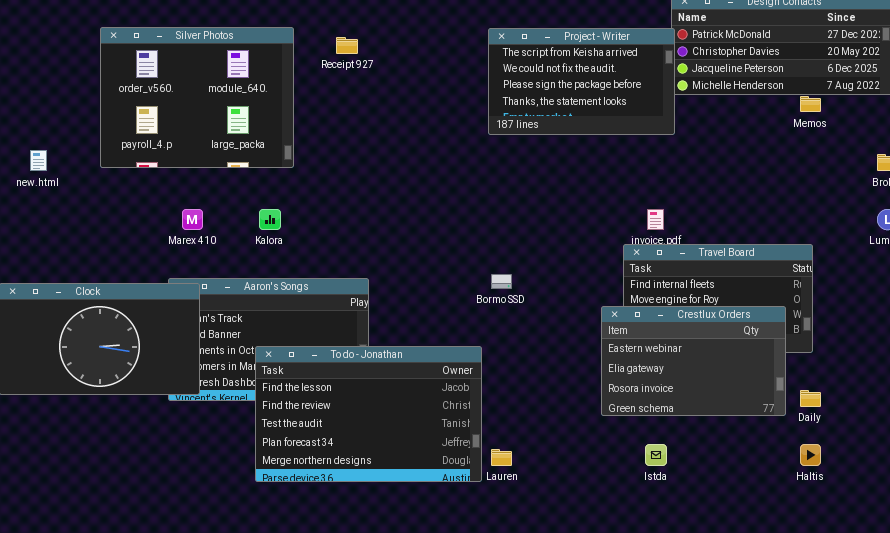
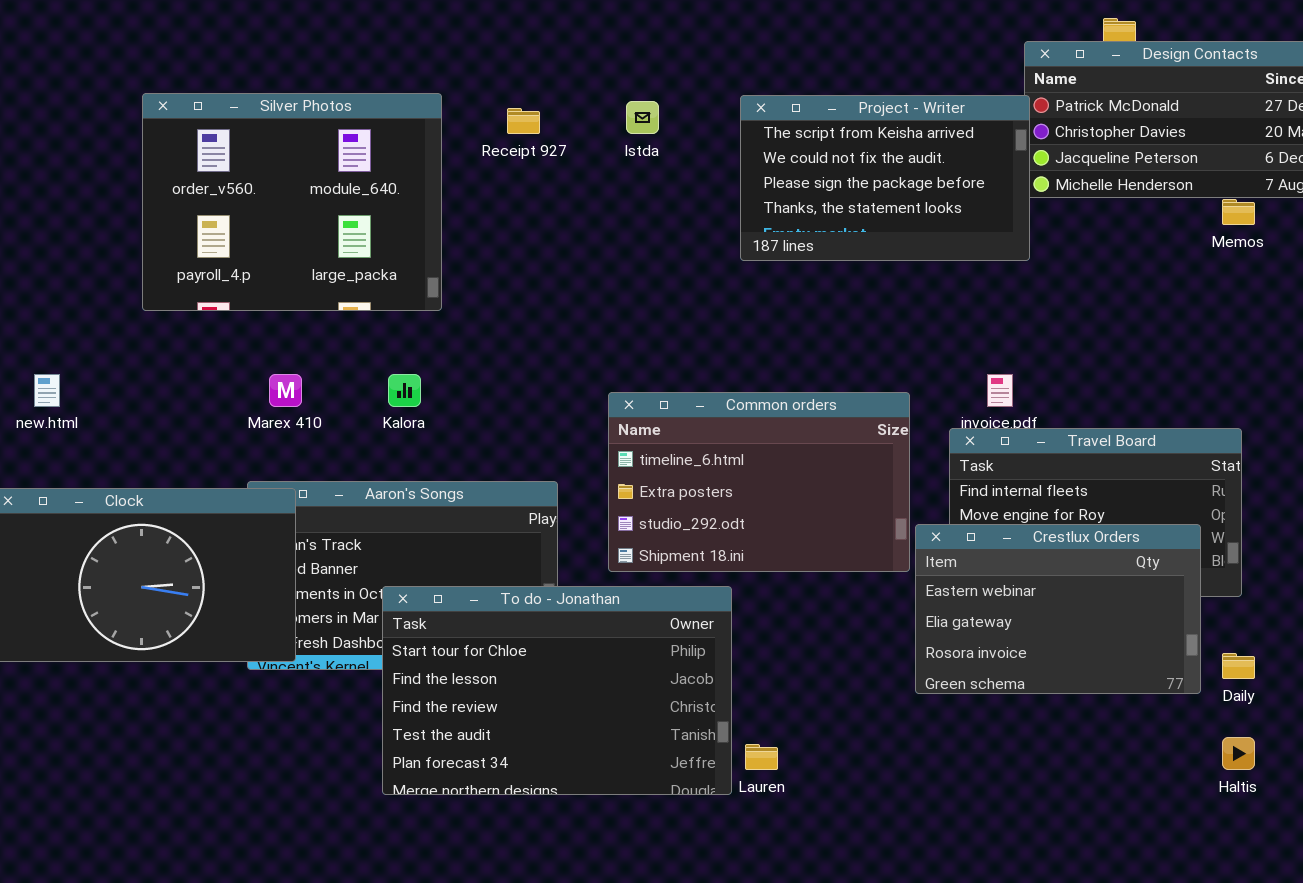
new.html: [30,150,47,171] -> [34,374,60,407], moved
Common orders: none -> [608,392,910,572], opened
To do - Jonathan: [255,346,482,482] -> [382,586,732,795], scrolled up 1 row
Istda: [645,444,667,466] -> [626,101,659,134], moved

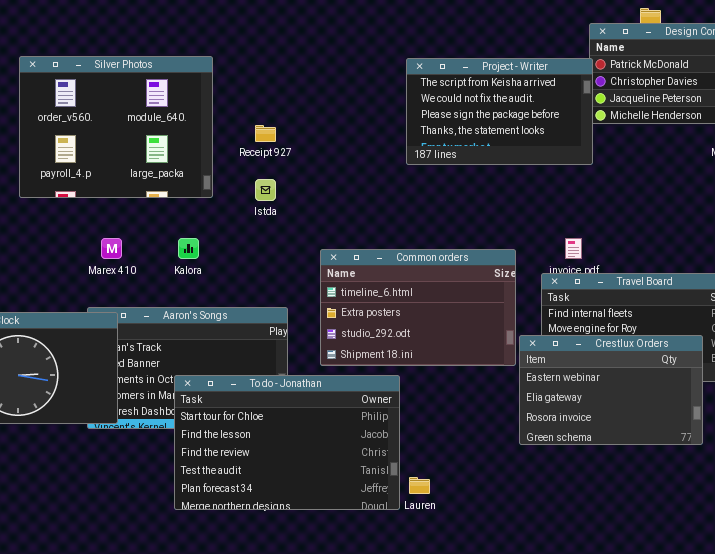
Istda: [626,101,659,134] -> [255,179,276,201], moved
Receipt 927: [507,108,540,134] -> [255,125,276,142], moved

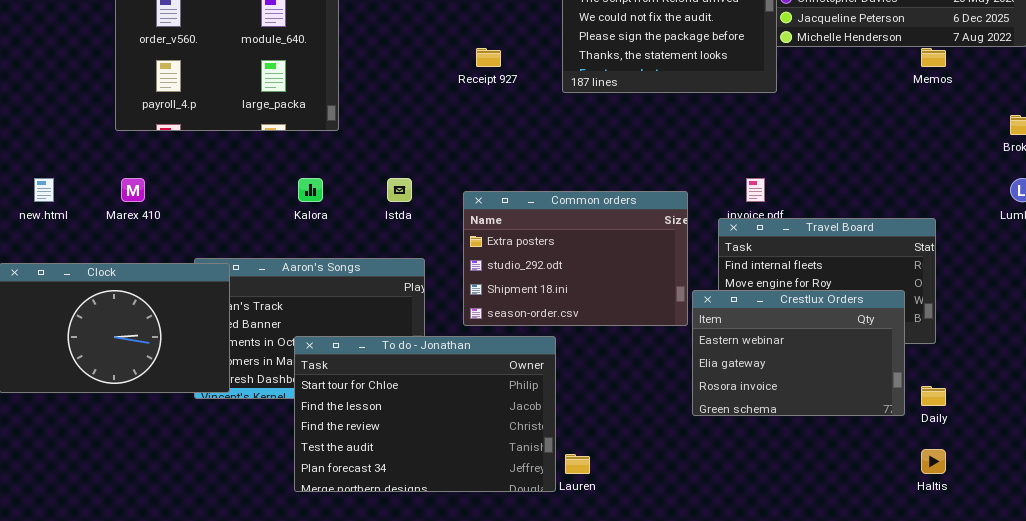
Receipt 927: [255,125,276,142] -> [476,48,501,67], moved
Istda: [255,179,276,201] -> [387,178,412,202], moved
Marex 410: [101,238,122,259] -> [121,178,145,202], moved
Common orders: [320,249,516,366] -> [463,191,688,326], scrolled down 1 row

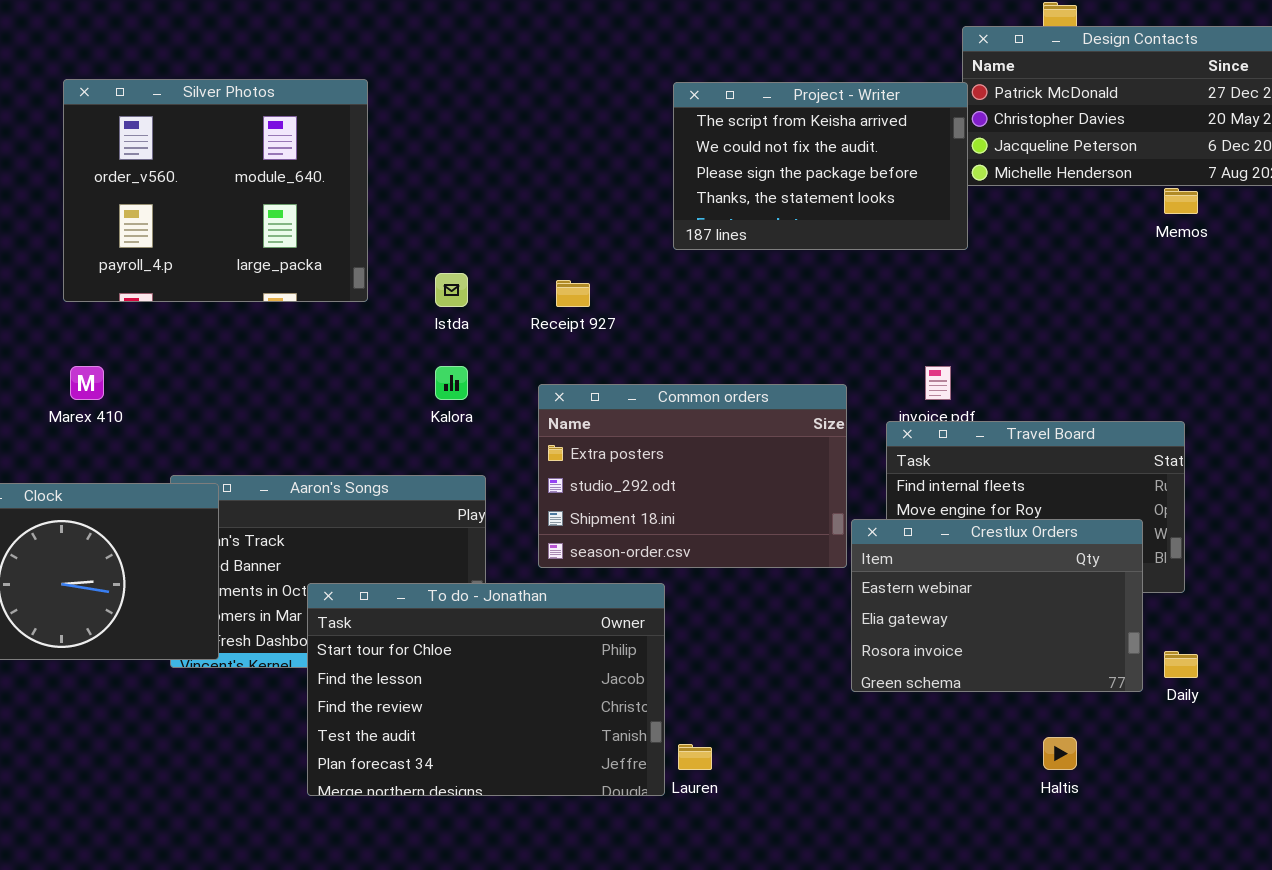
Receipt 927: [476,48,501,67] -> [556,280,590,307], moved
Kalora: [298,178,323,202] -> [435,366,468,400], moved
Istda: [387,178,412,202] -> [435,273,468,307], moved
Haltis: [921,449,946,474] -> [1043,737,1077,770], moved

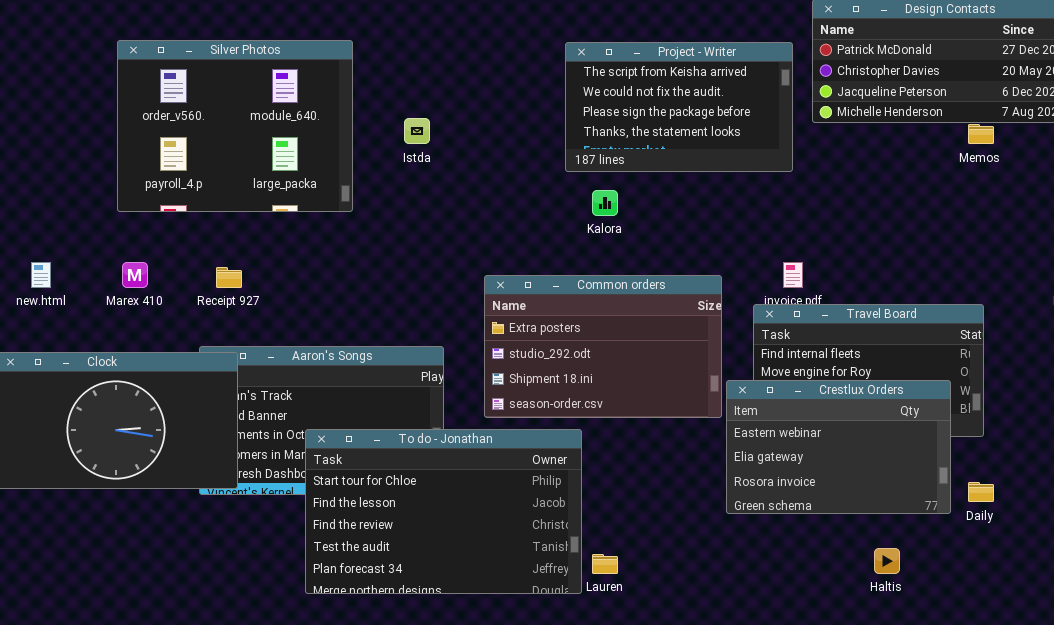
Project - Writer: [673,82,968,250] -> [565,42,793,172], moved
Istda: [435,273,468,307] -> [404,118,430,144], moved
Receipt 927: [556,280,590,307] -> [216,267,242,288], moved
Kalora: [435,366,468,400] -> [592,190,618,216], moved

